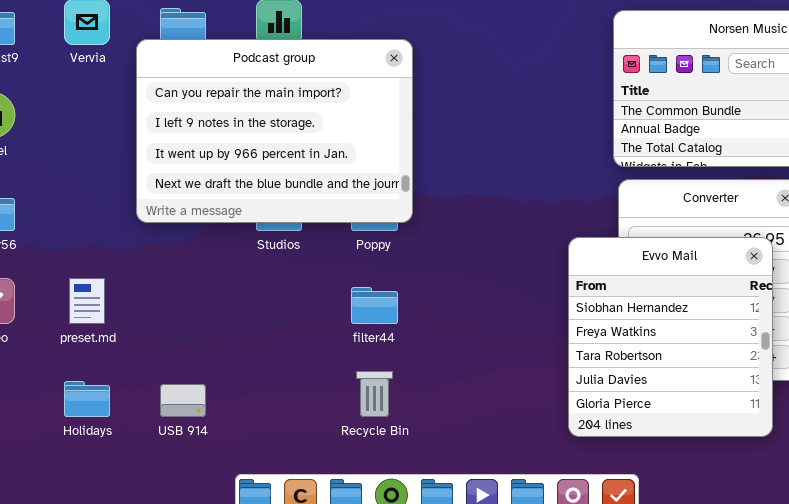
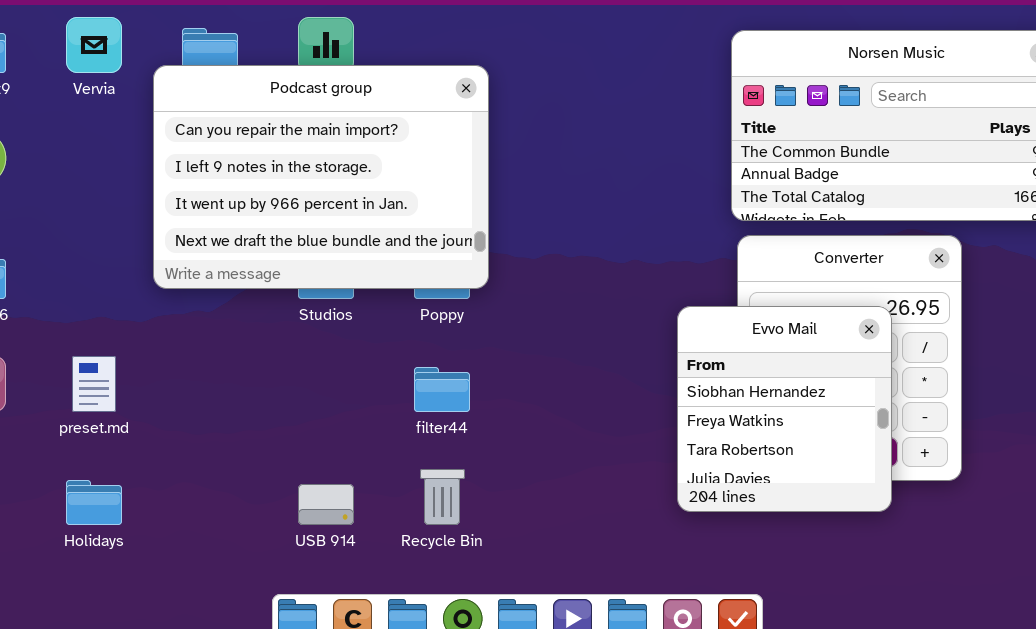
Evvo Mail: [568,237,773,437] -> [677,306,892,512], resized
USB 914: [160,384,206,417] -> [298,484,354,525], moved

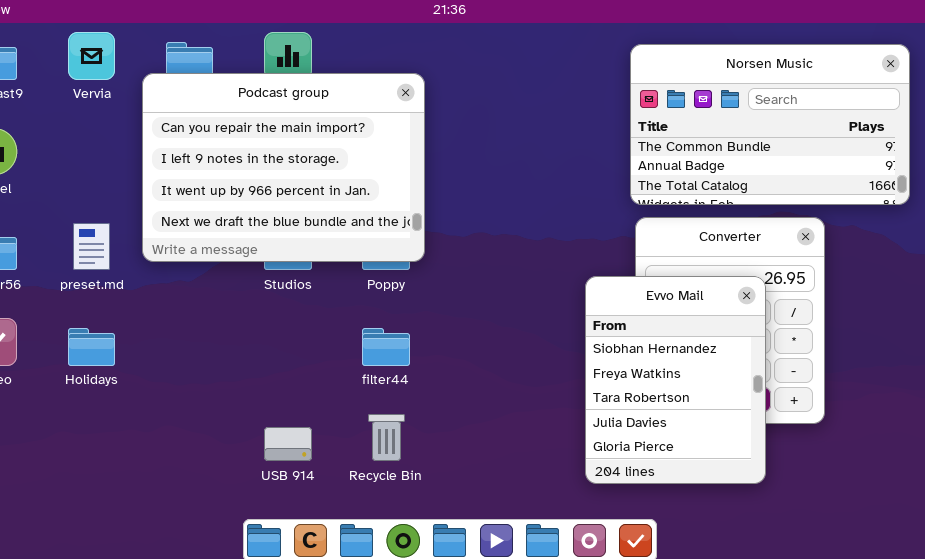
Evvo Mail: [677,306,892,512] -> [585,276,766,484], resized
preset.md: [72,356,116,412] -> [73,223,110,270], moved
Holidays: [66,480,122,525] -> [68,328,115,366], moved

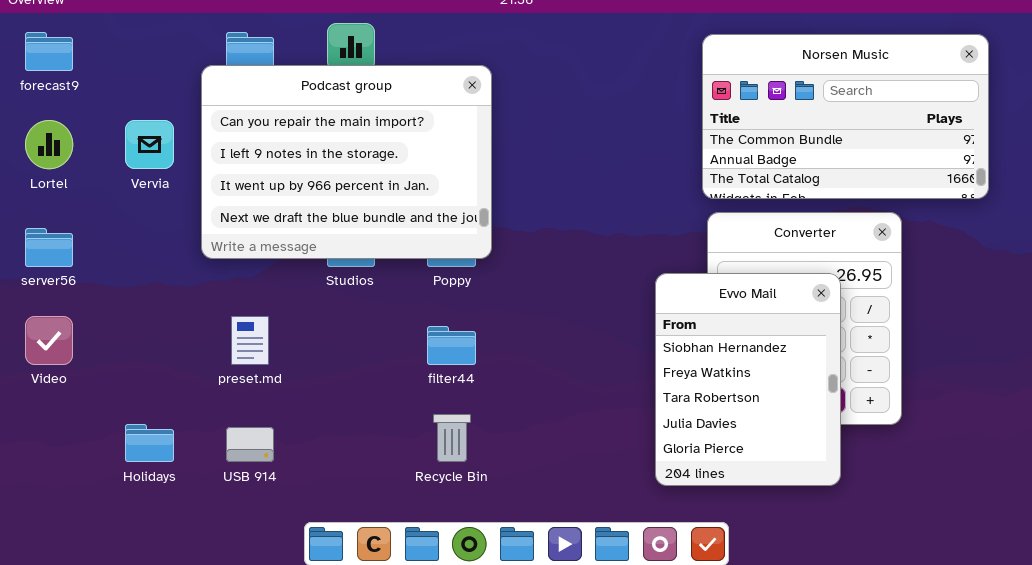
Vervia: [68,32,115,80] -> [125,120,174,169], moved
preset.md: [73,223,110,270] -> [231,316,269,365], moved
Holidays: [68,328,115,366] -> [125,424,174,462], moved
USB 914: [264,427,312,461] -> [226,427,274,462], moved

